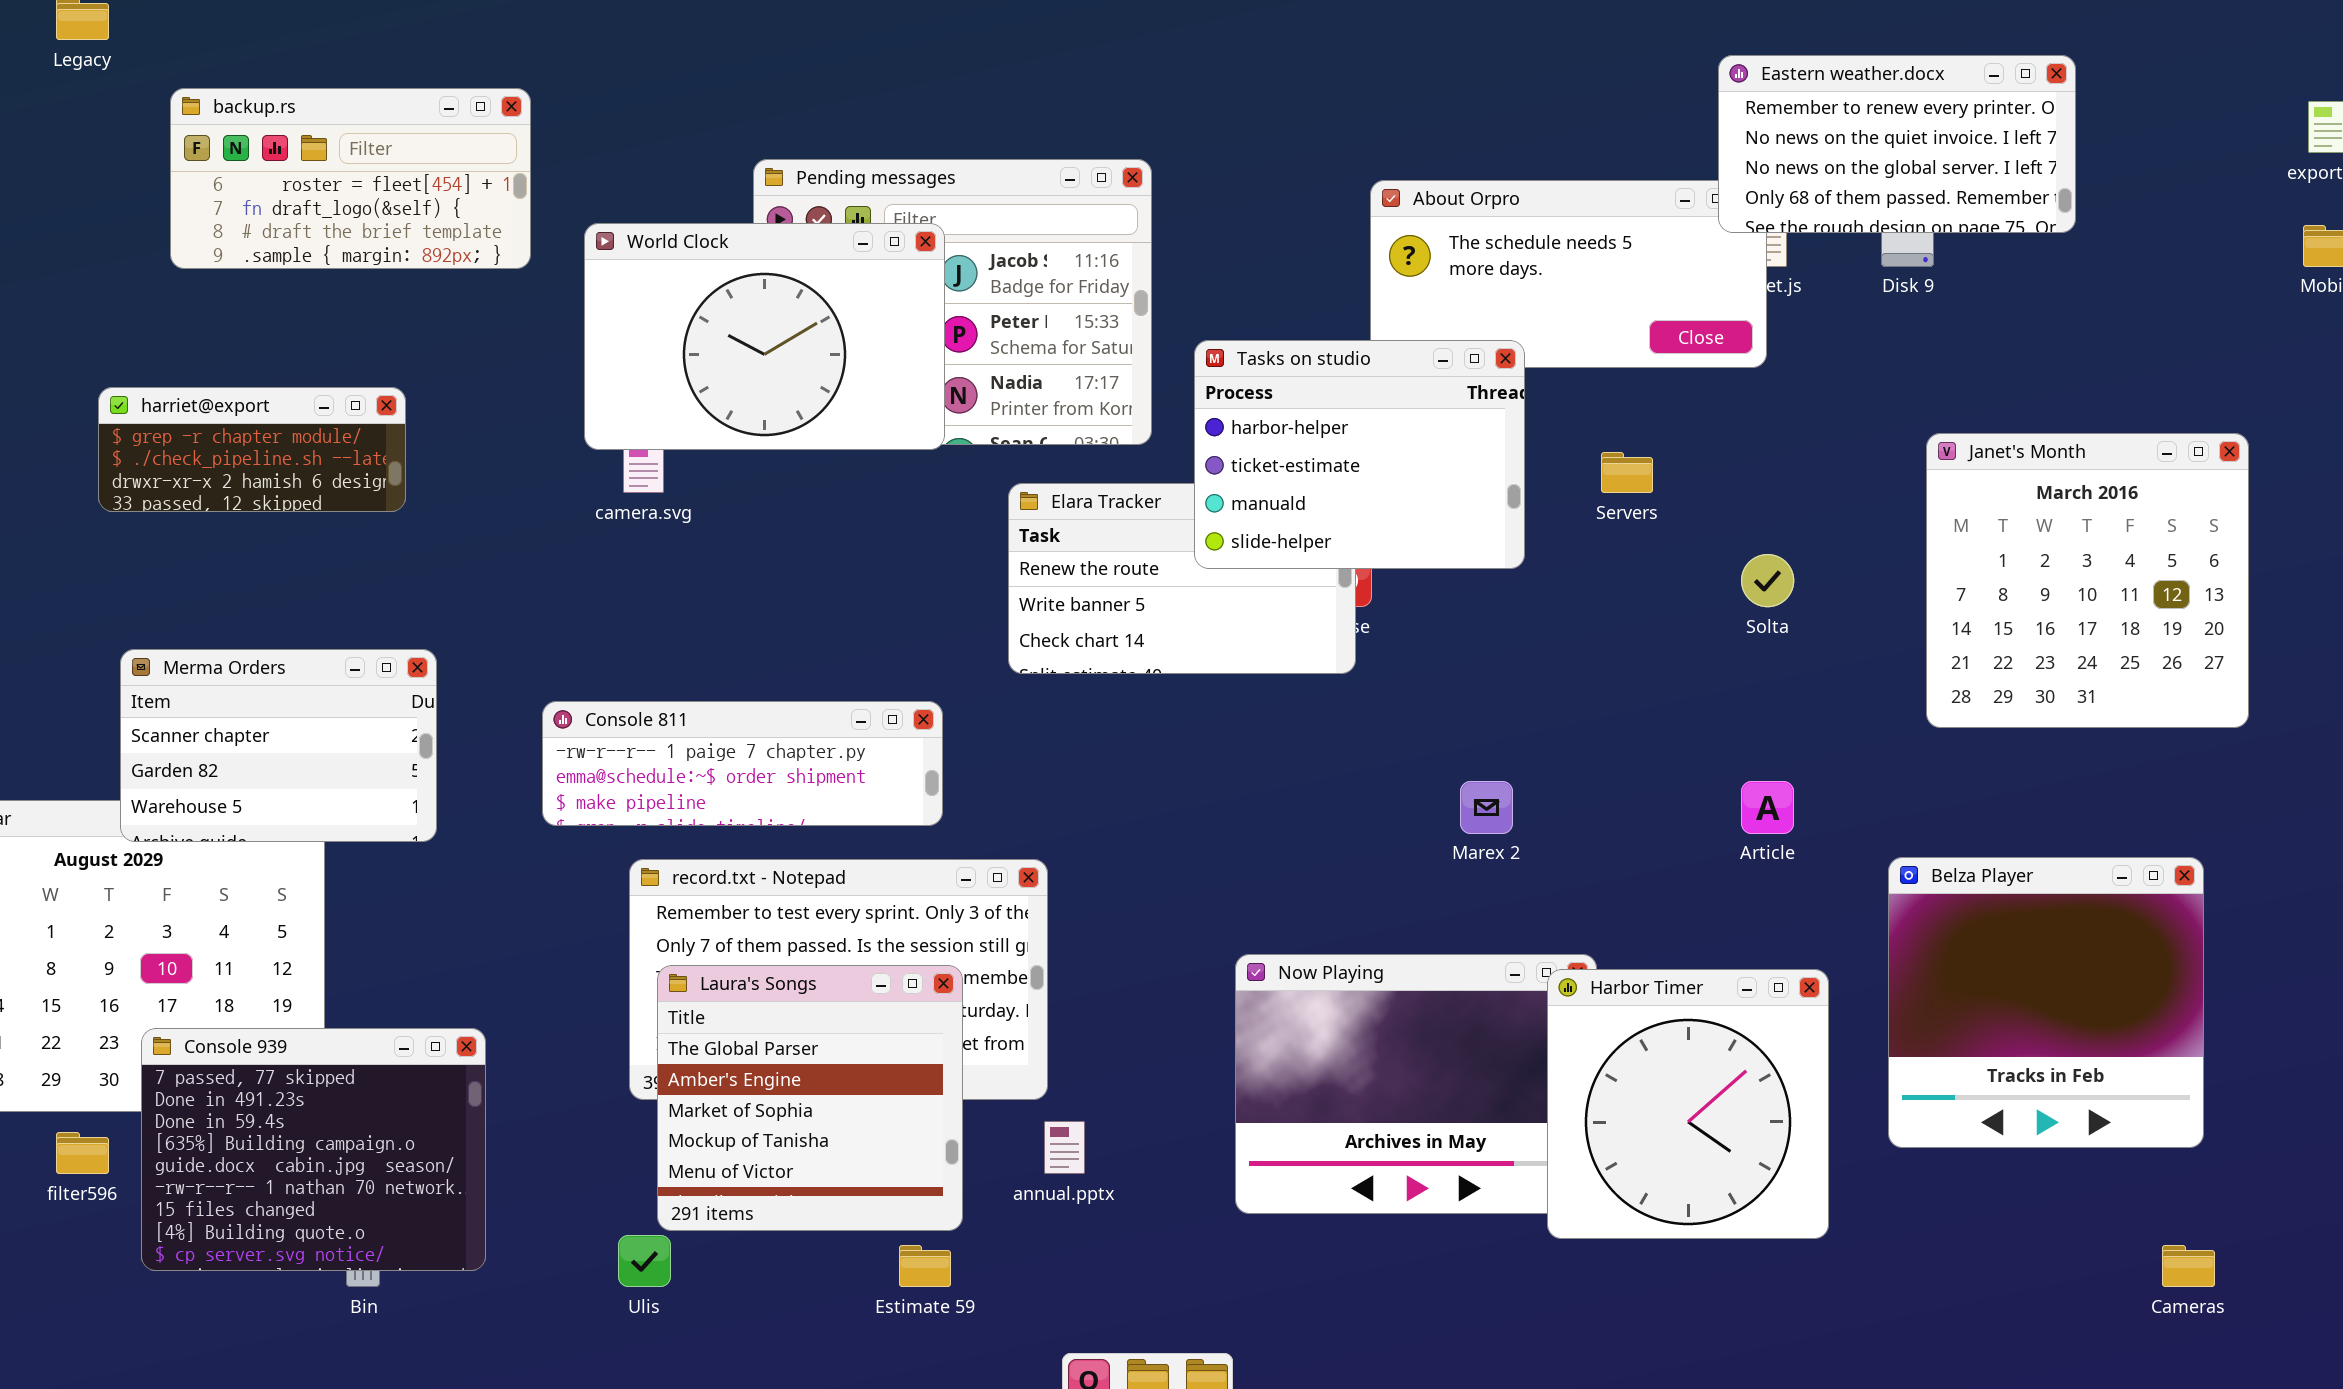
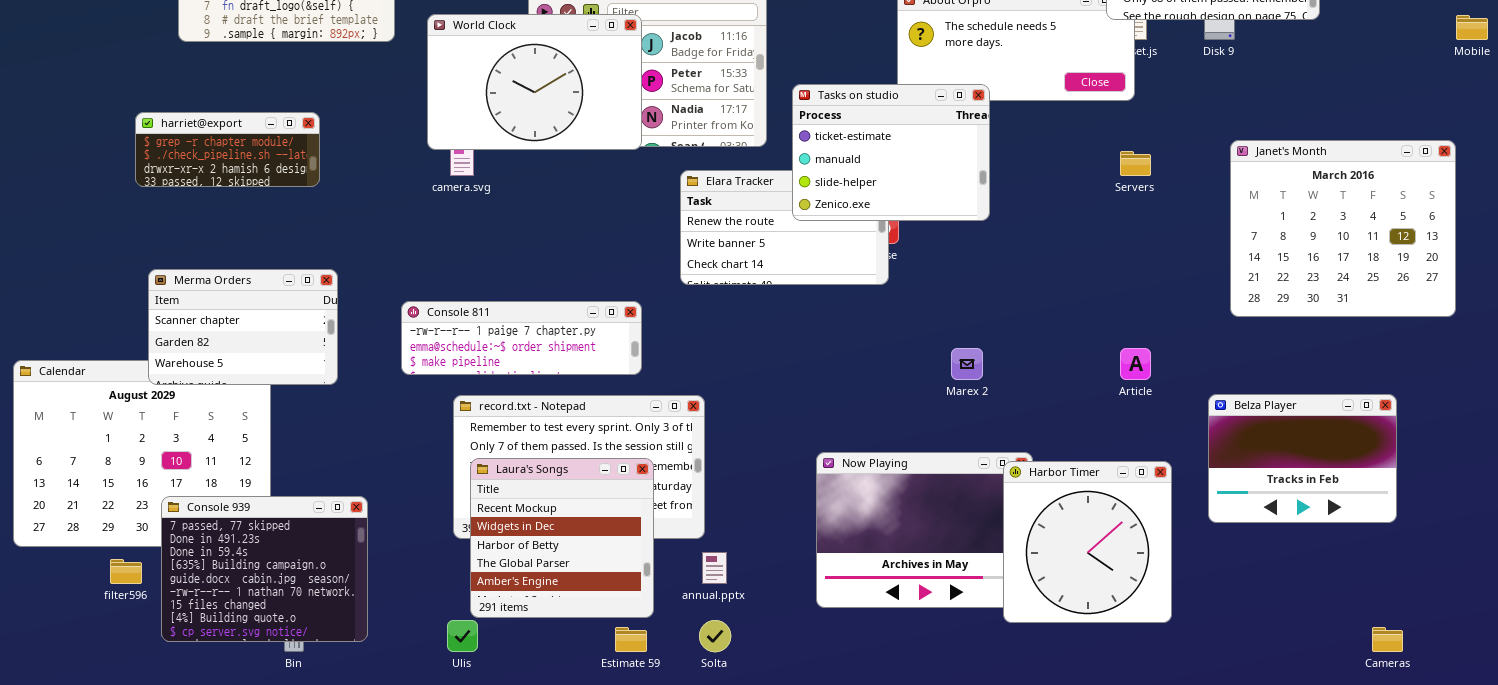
Tasks on studio: [1194,340,1525,569] -> [792,84,990,221], scrolled down 1 row
Janet's Month: [1926,433,2249,728] -> [1230,140,1456,317], resized
Servers: [1601,452,1653,493] -> [1120,151,1151,176], moved
Solta: [1741,554,1794,607] -> [699,620,731,652], moved
Belza Player: [1888,857,2204,1148] -> [1208,394,1397,523], resized
Laura's Songs: [657,965,963,1231] -> [470,458,654,618], scrolled up 3 rows

